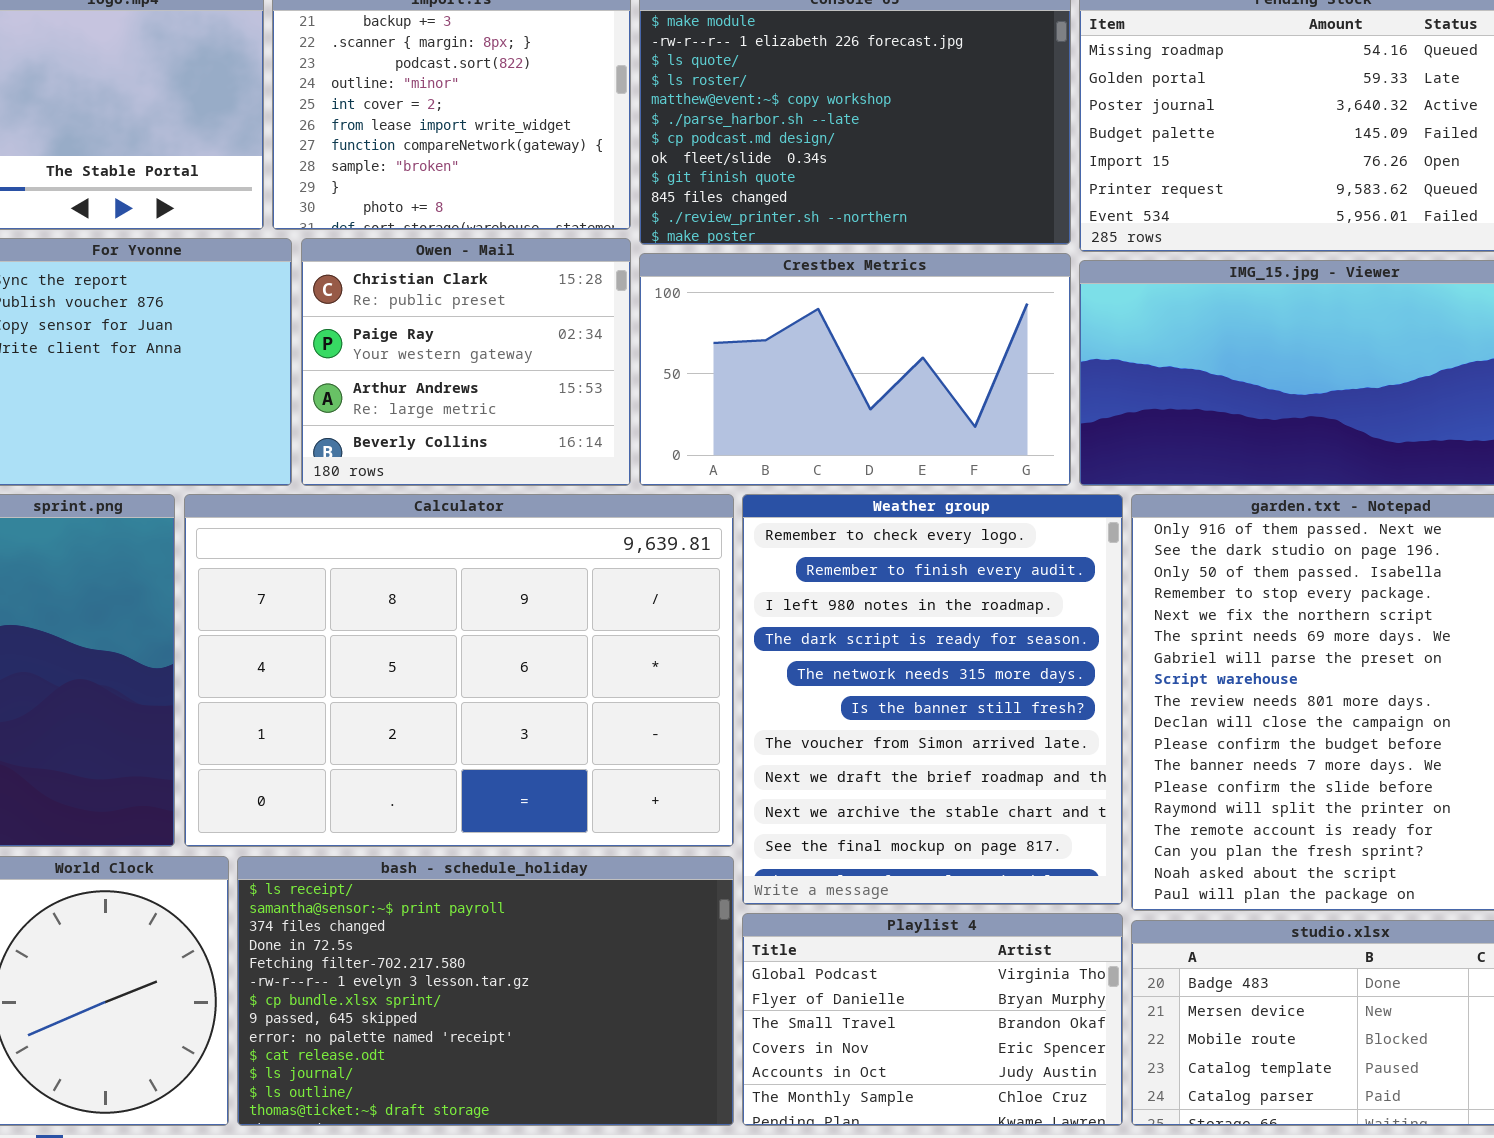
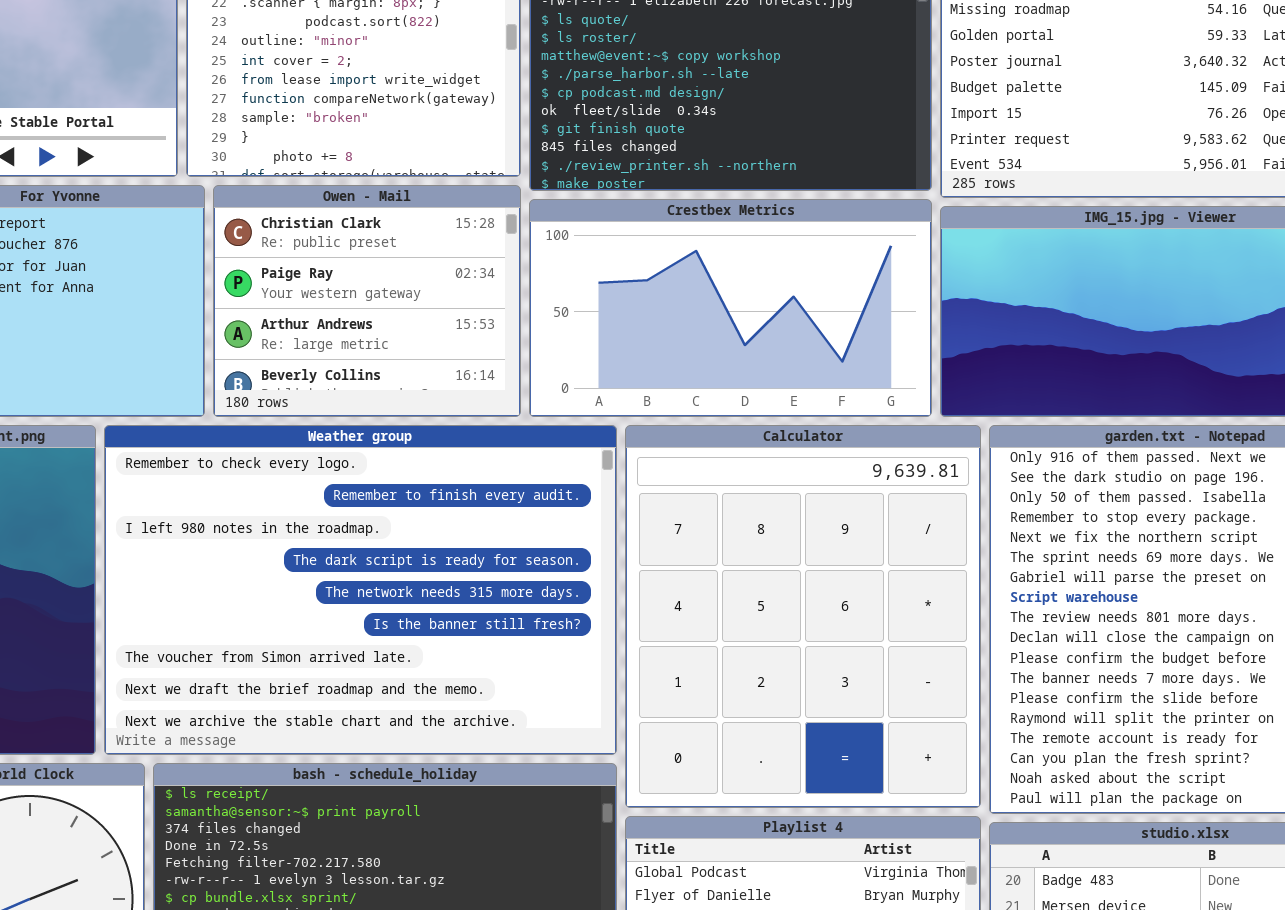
Calculator: [184,494,734,847] -> [625,425,981,808], moved, resized
Weather group: [742,494,1123,905] -> [104,425,617,755], moved, resized

